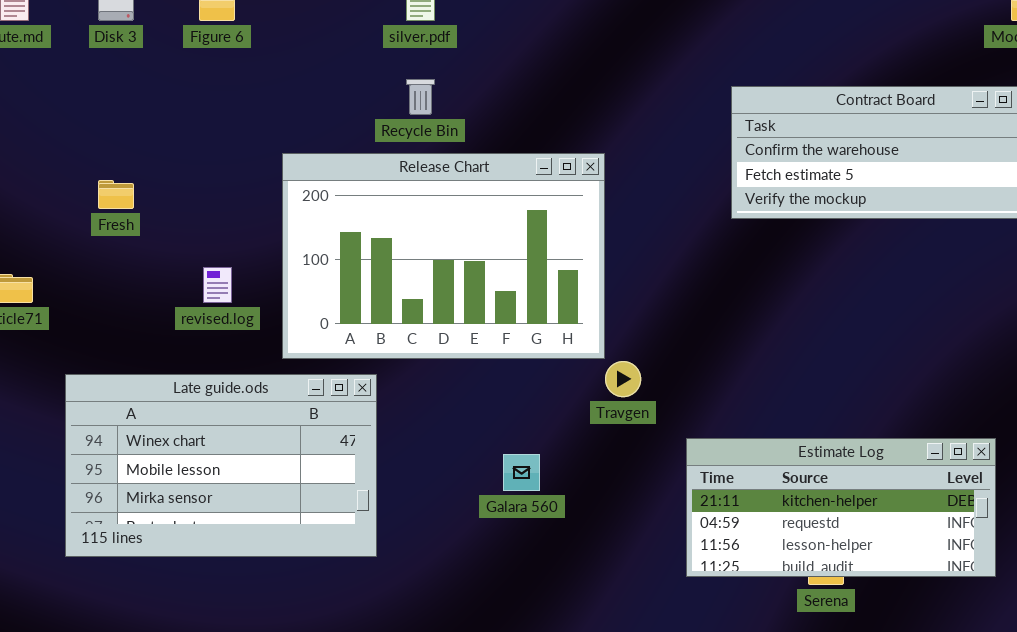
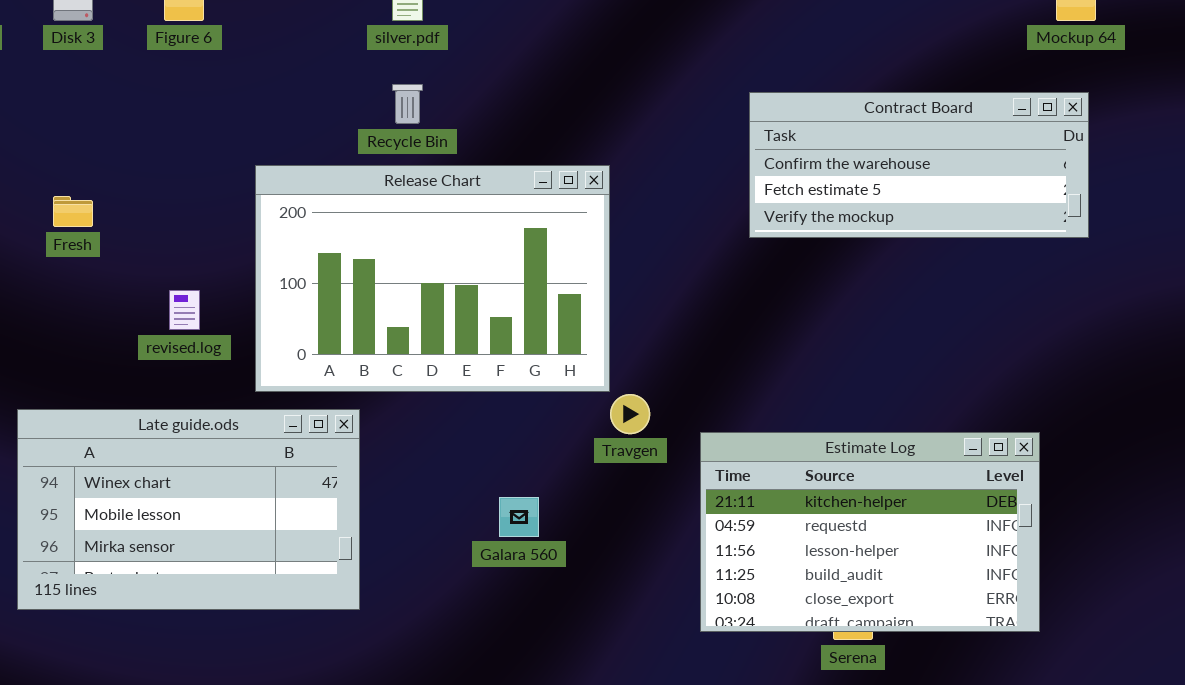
Estimate Log: [686,438,996,577] -> [700,432,1040,632], resized

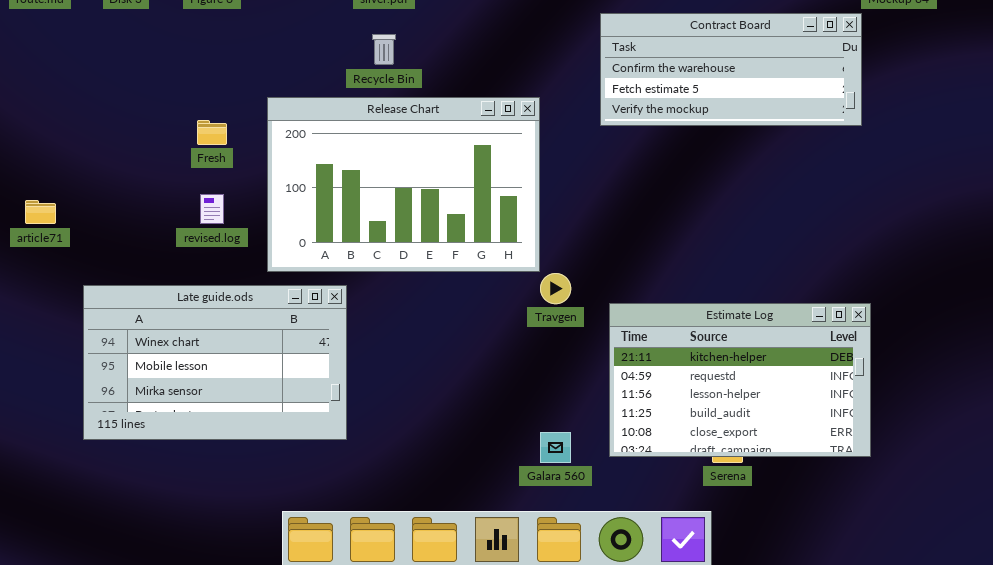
Contract Board: [749,92,1089,238] -> [600,13,862,126], moved
Fresh: [53,196,93,227] -> [197,120,227,145], moved
Galara 560: [499,497,539,537] -> [540,432,571,463], moved

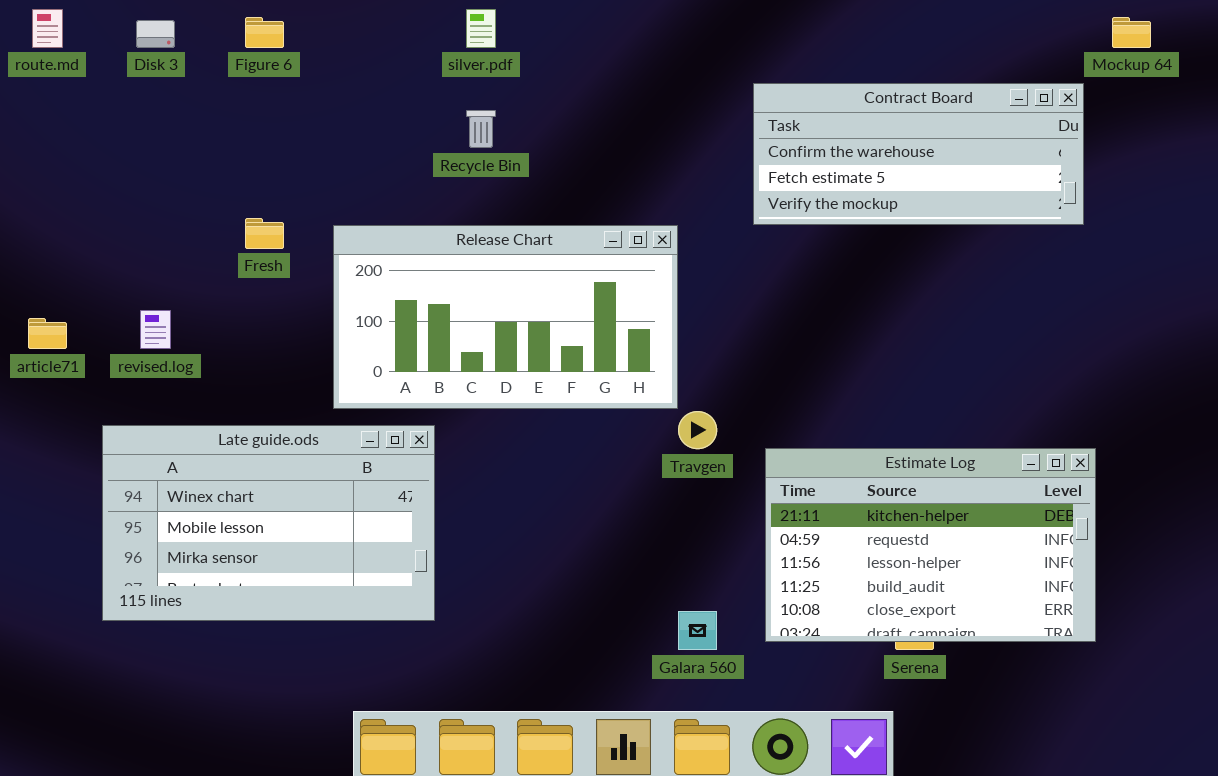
Release Chart: [267,97,540,272] -> [333,225,678,409], resized
revised.log: [200,194,224,224] -> [140,310,171,349], moved

